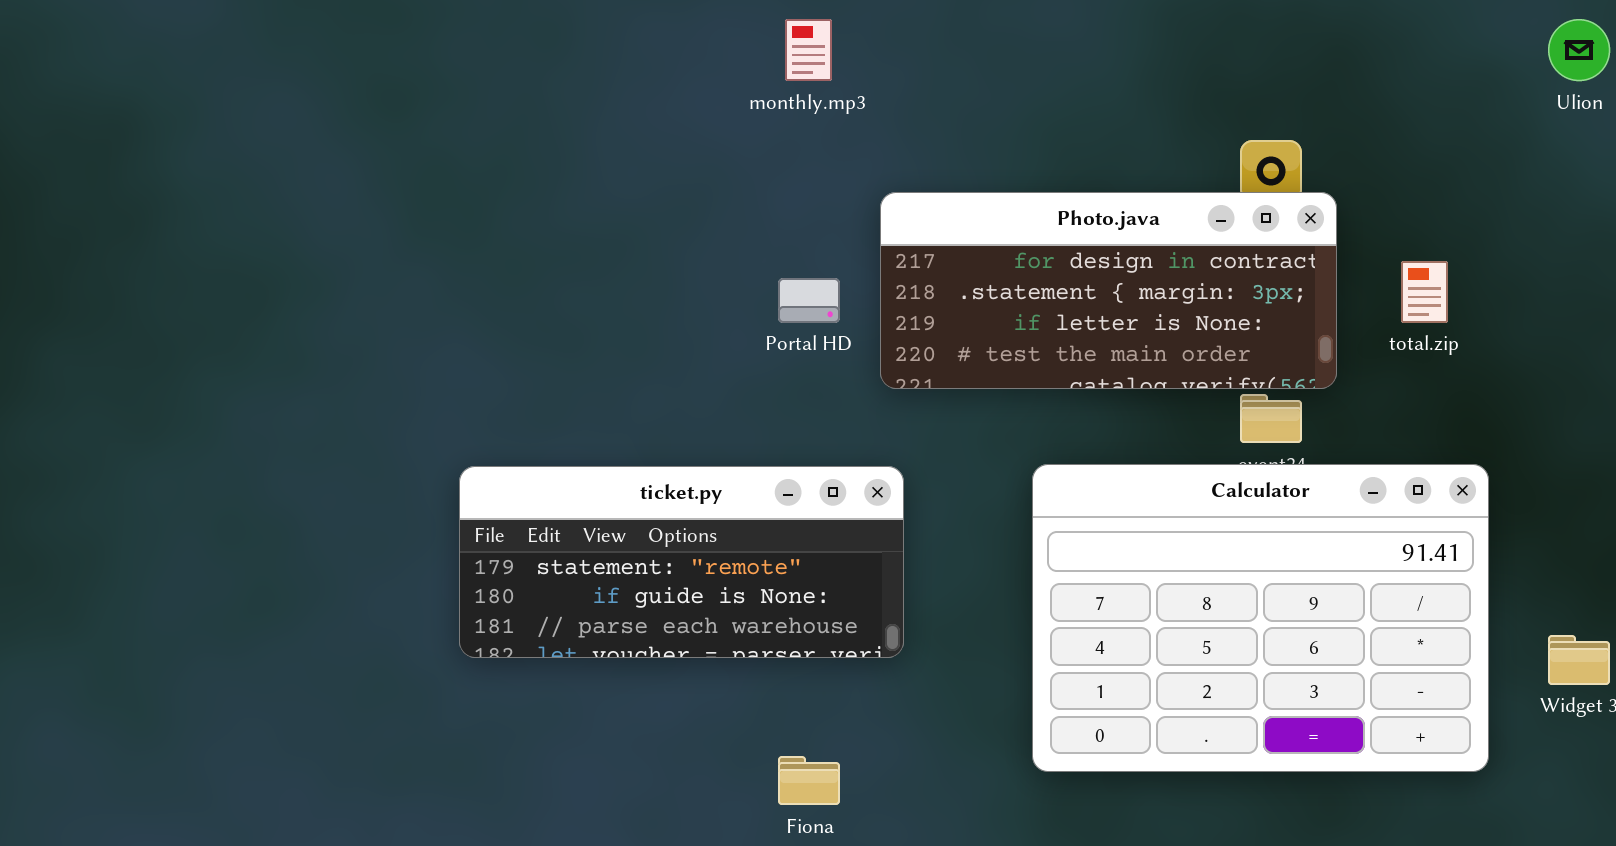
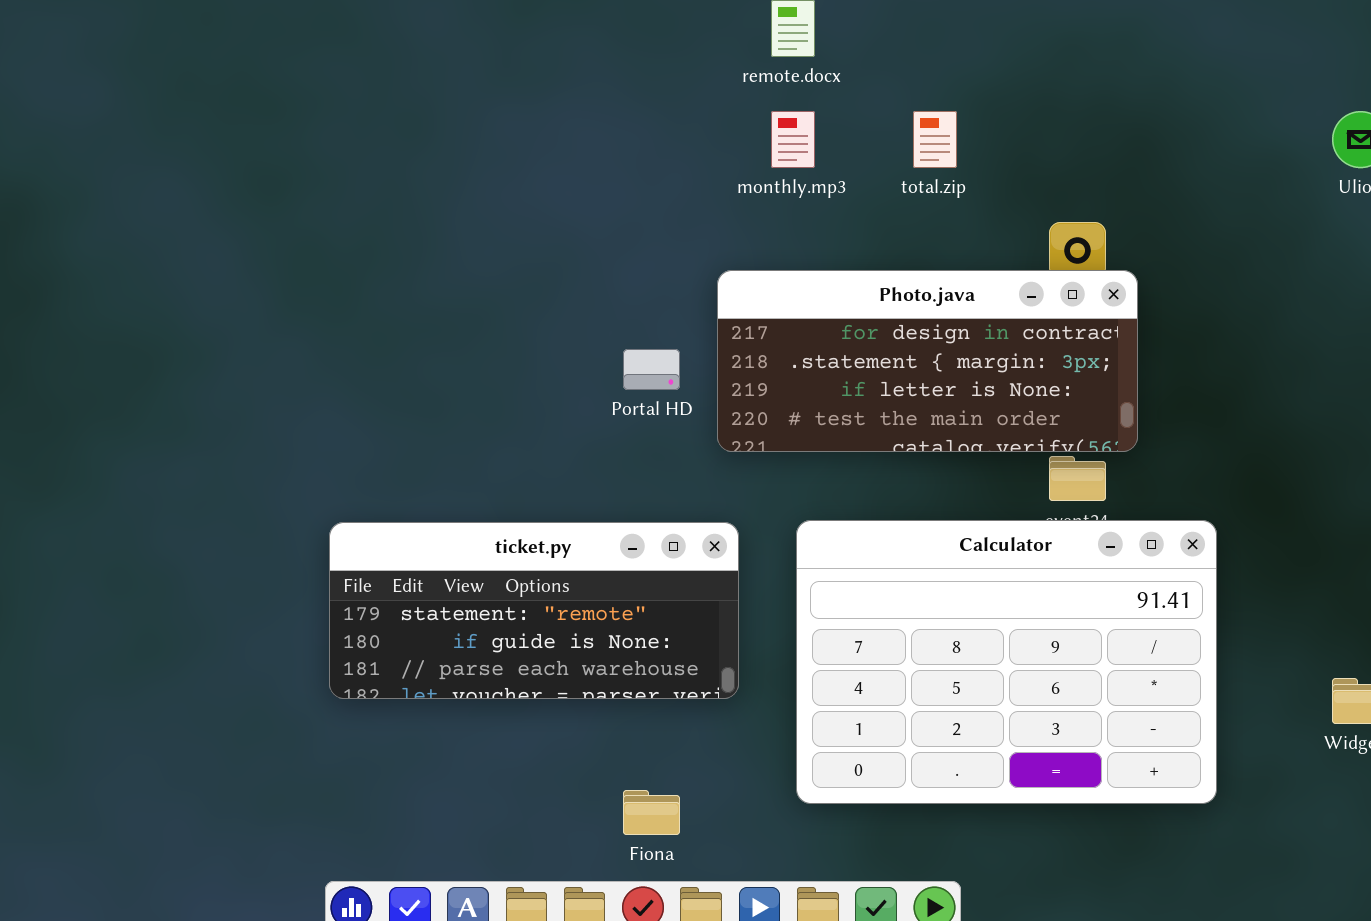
monthly.mp3: [785,19,832,81] -> [771,111,815,168], moved
total.zip: [1401,261,1448,323] -> [913,111,957,168], moved
Calculator: [1032,464,1489,772] -> [796,520,1217,804], moved

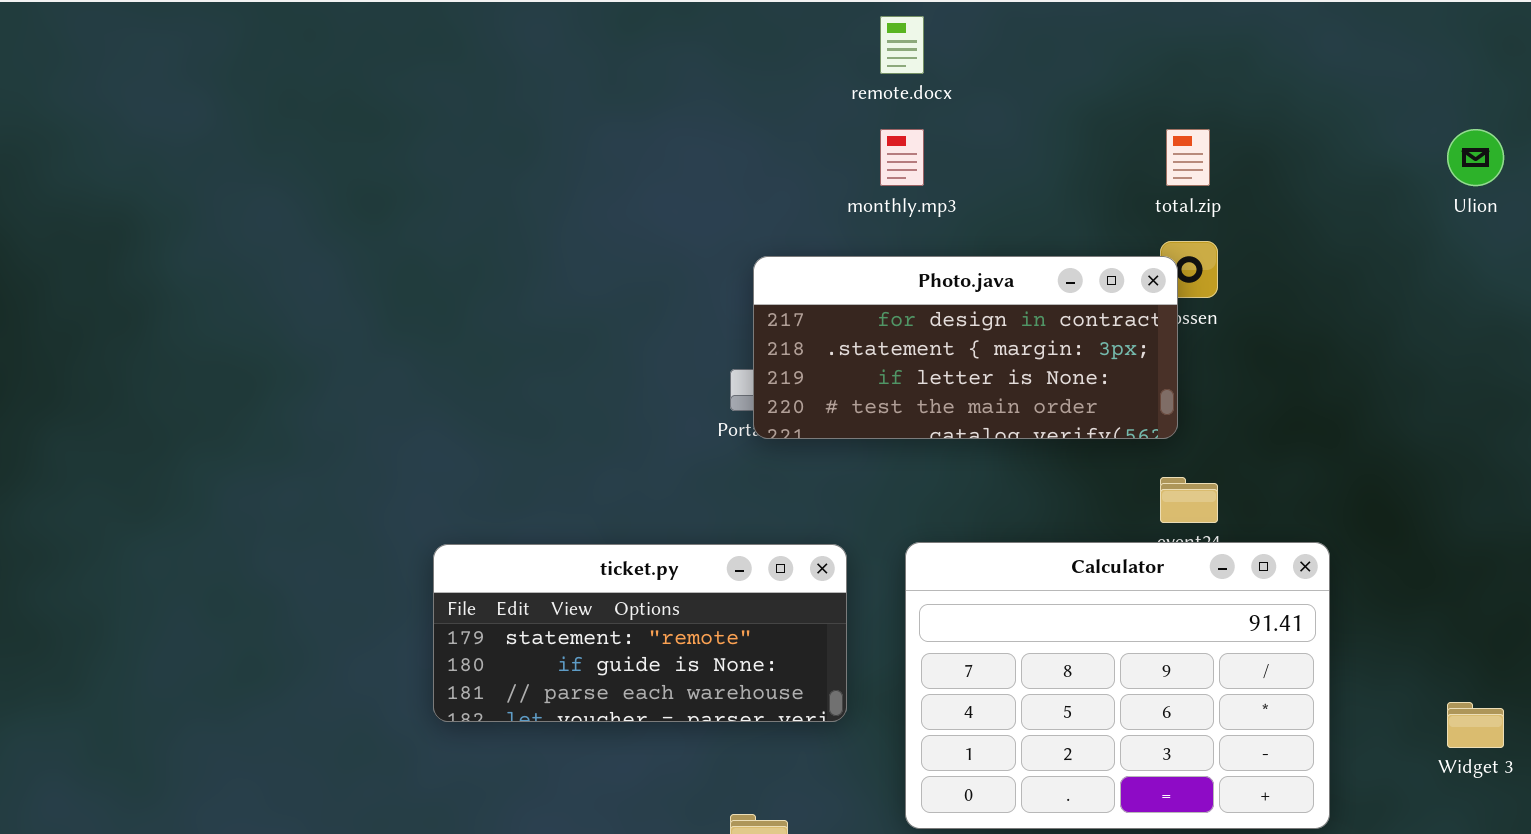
total.zip: [913,111,957,168] -> [1166,129,1210,186], moved
Photo.java: [717,270,1138,452] -> [753,256,1178,439], moved

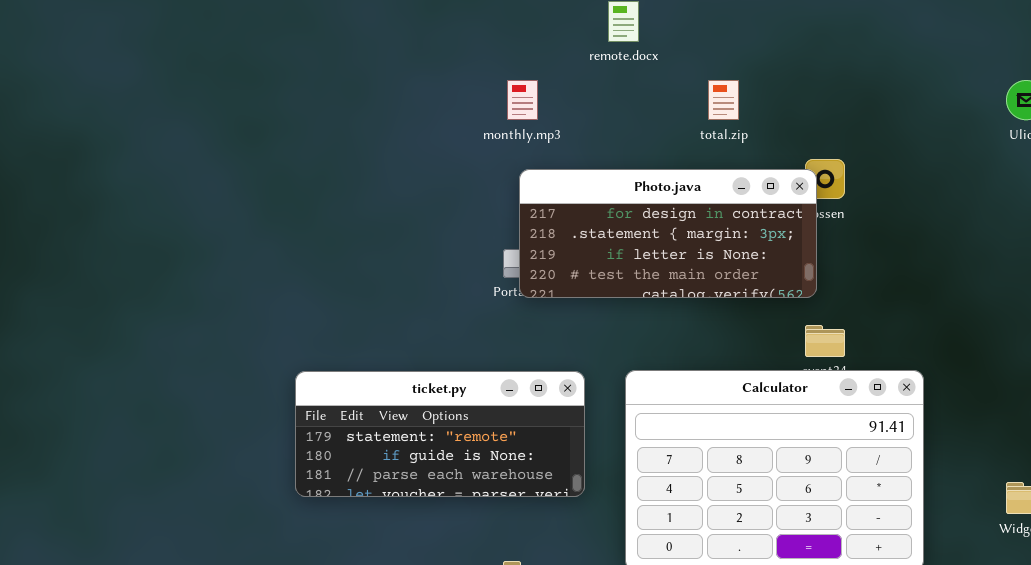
monthly.mp3: [880,129,924,186] -> [507,80,538,120], moved
total.zip: [1166,129,1210,186] -> [708,80,739,120], moved

